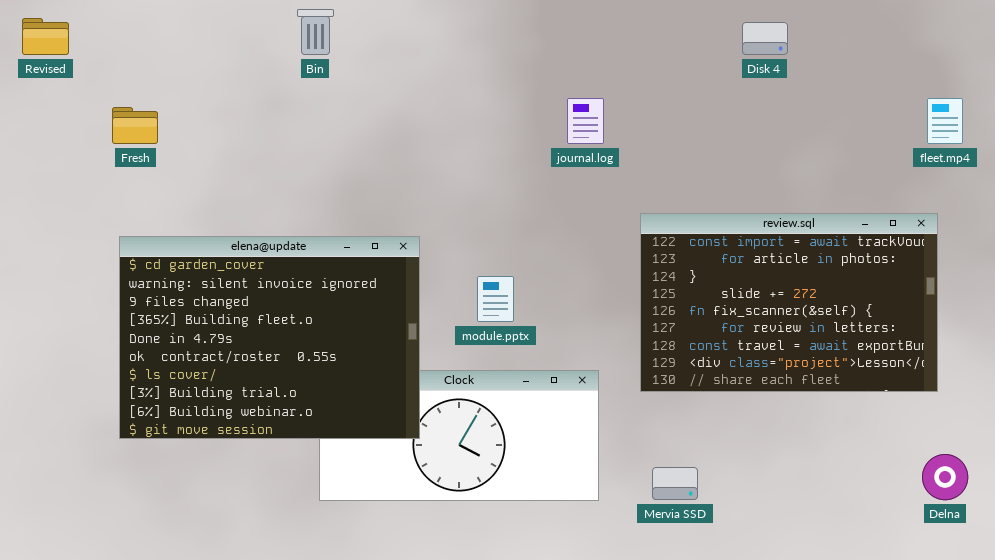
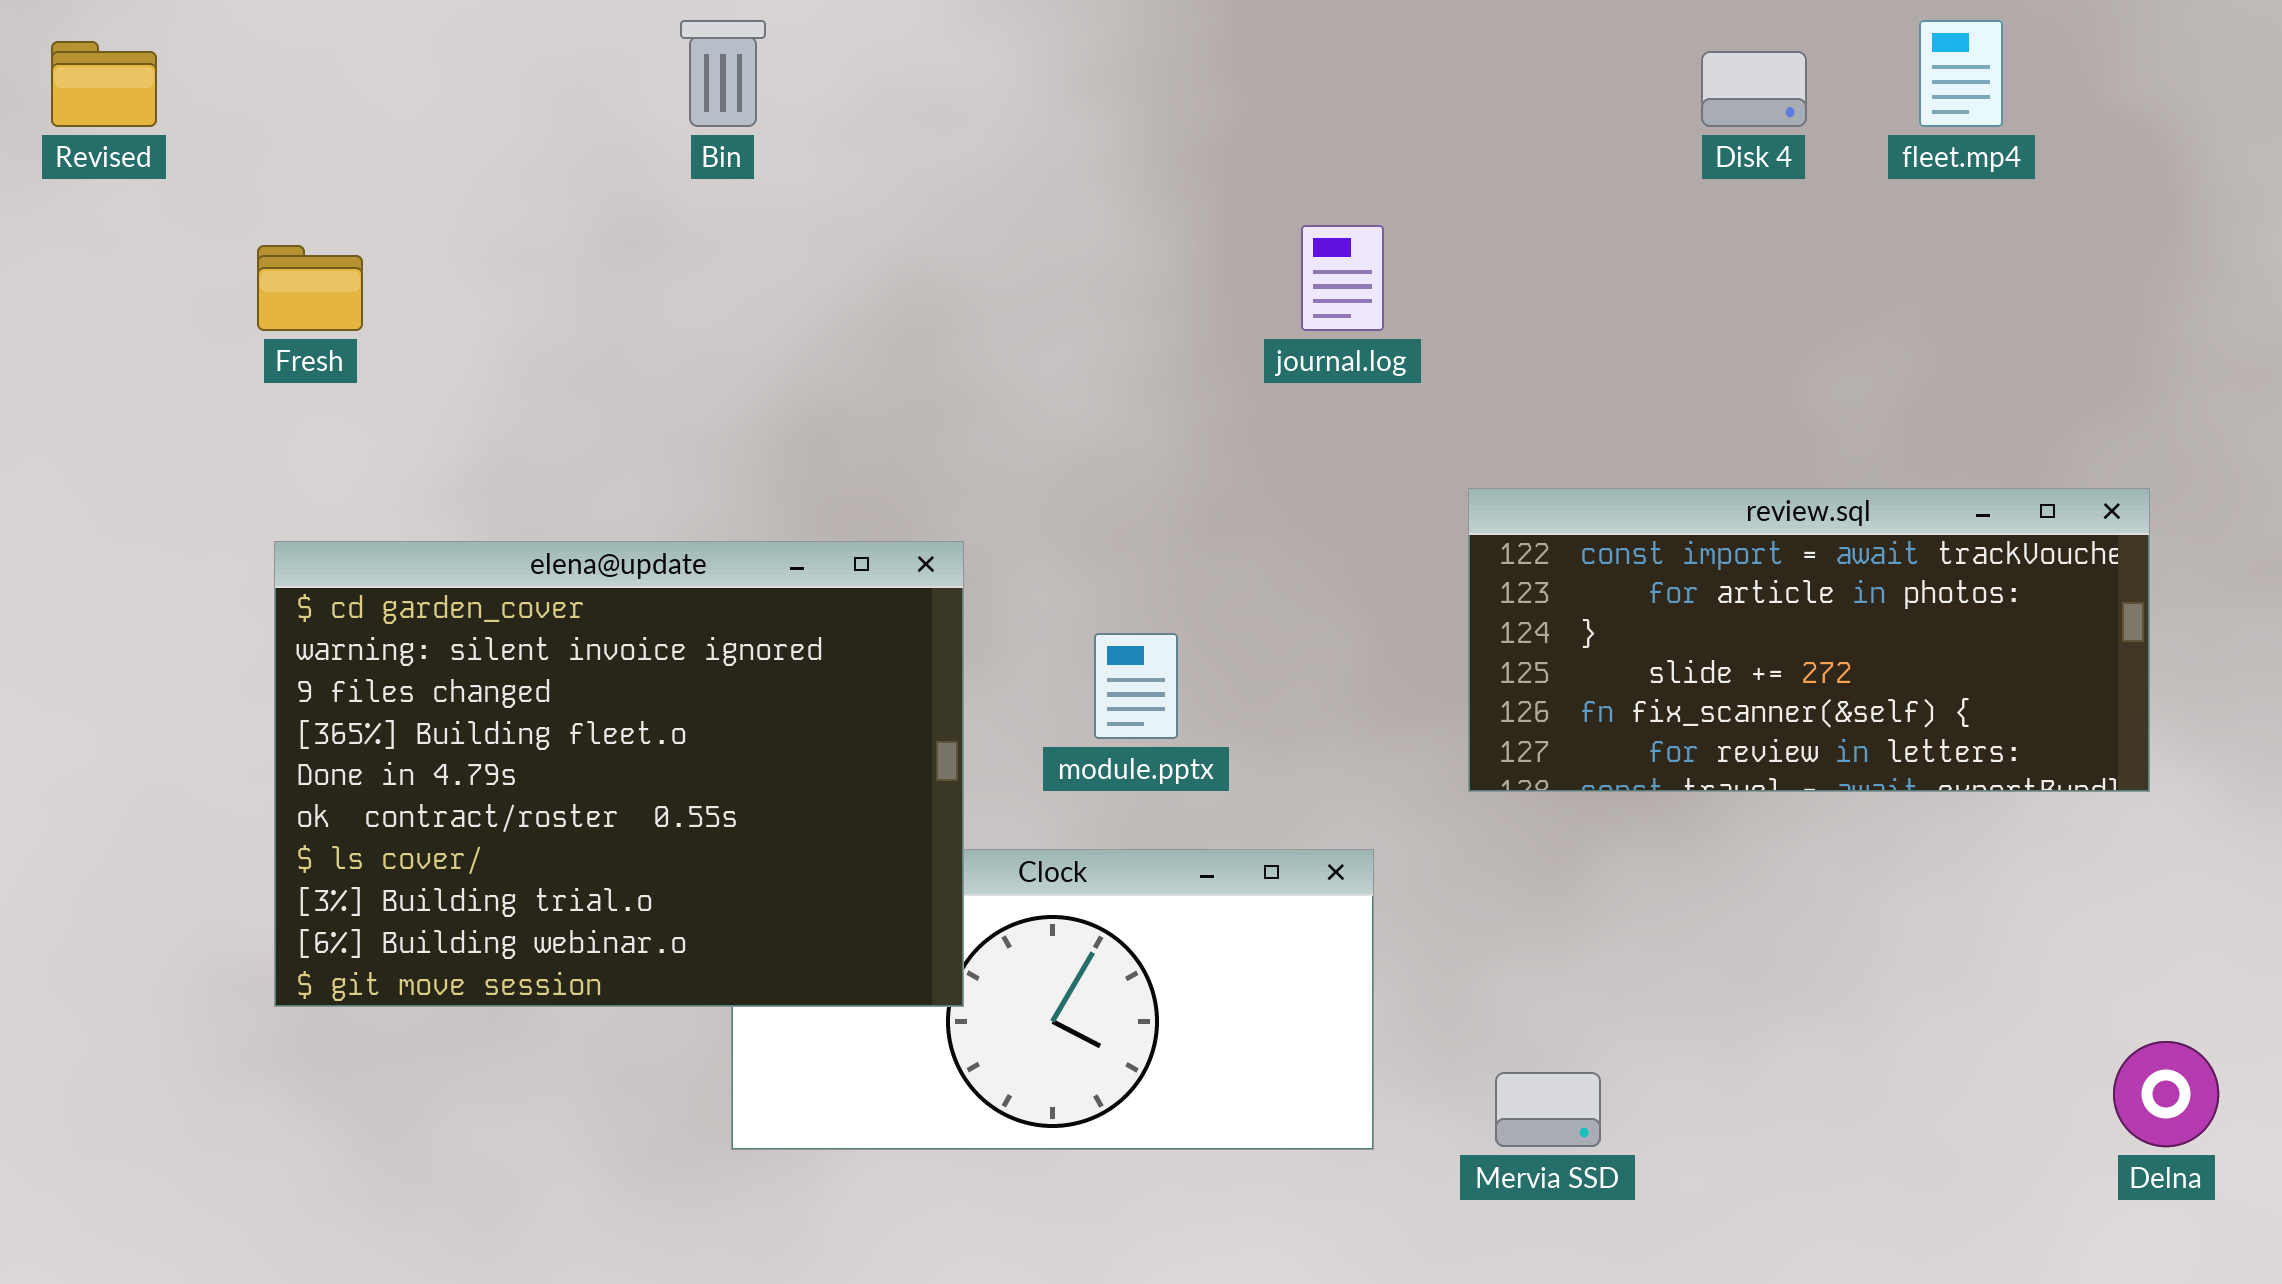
fleet.mp4: [927,98,963,144] -> [1919,20,2003,127], moved
review.sql: [640,213,938,392] -> [1468,488,2150,792], resized

